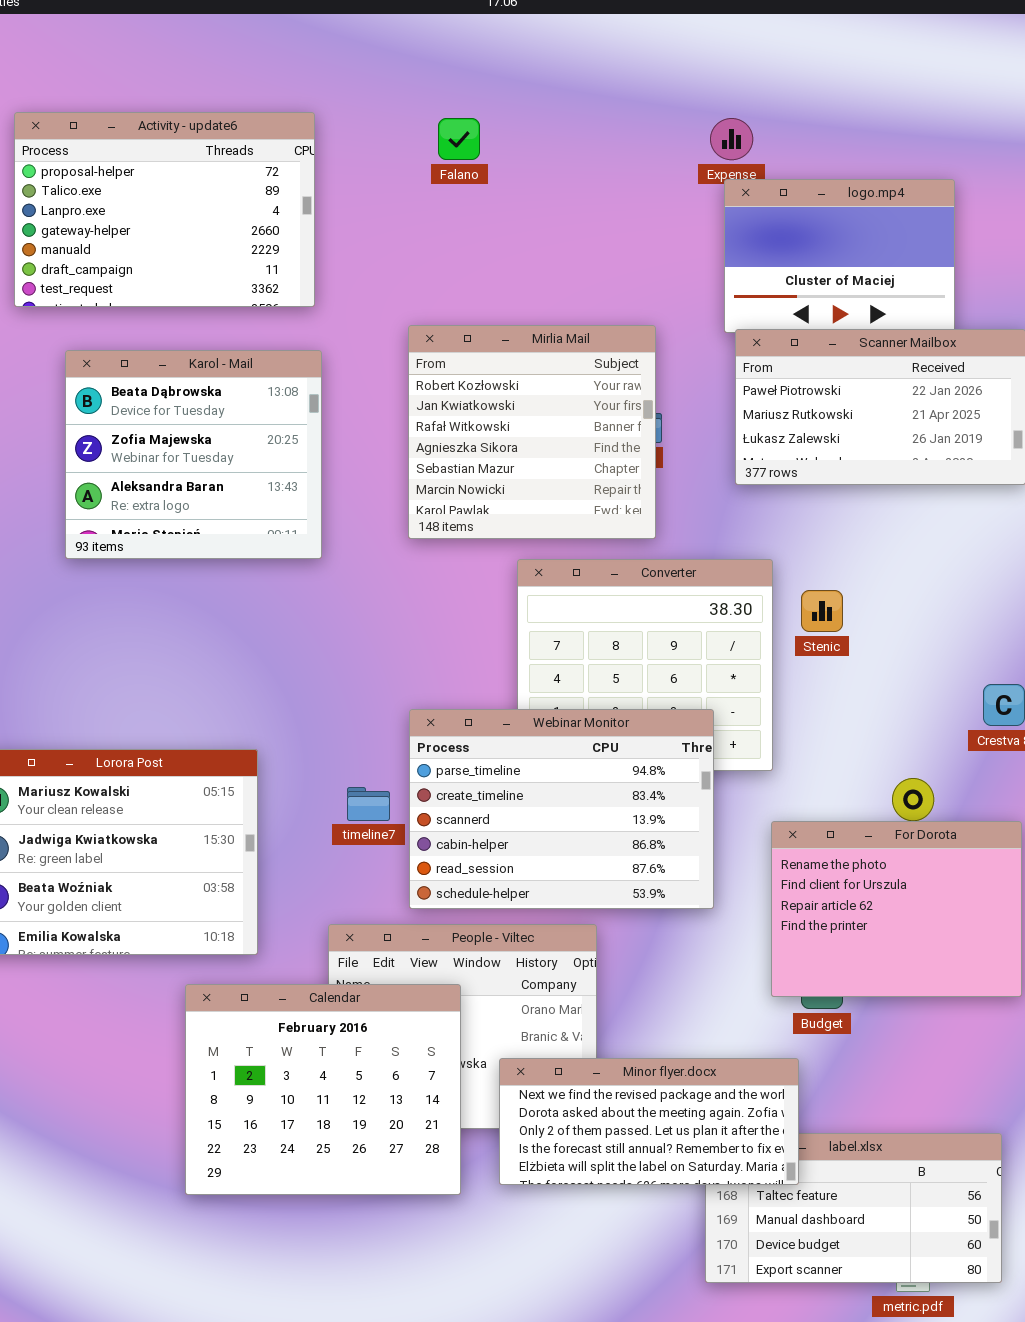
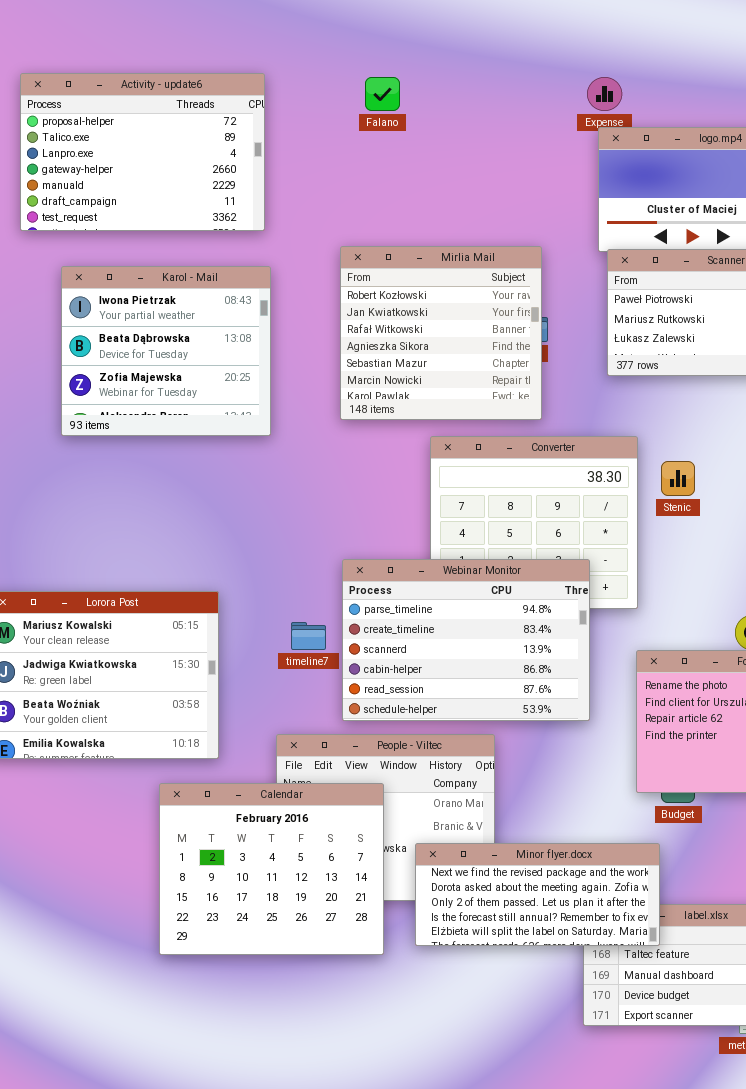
Karol - Mail: [65,350,322,559] -> [61,266,271,436], scrolled up 1 row

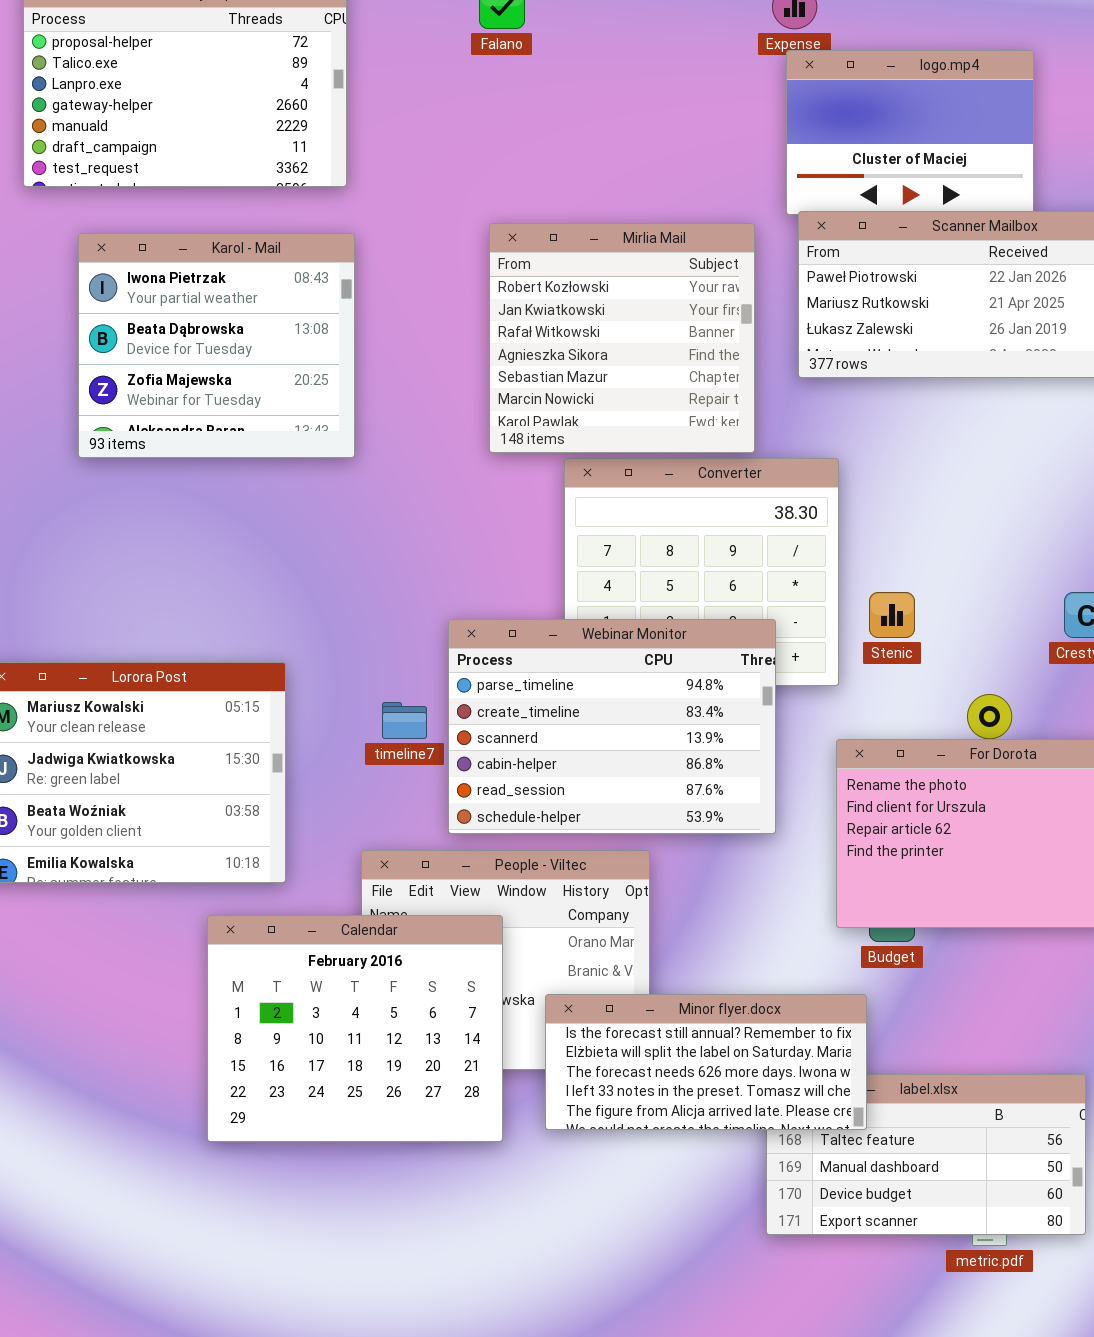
Mirlia Mail: [340,246,542,420] -> [489,223,755,453], moved
Stenic: [661,461,695,496] -> [869,592,915,638], moved
Minor flyer.docx: [415,843,660,946] -> [545,994,867,1130], scrolled down 3 rows

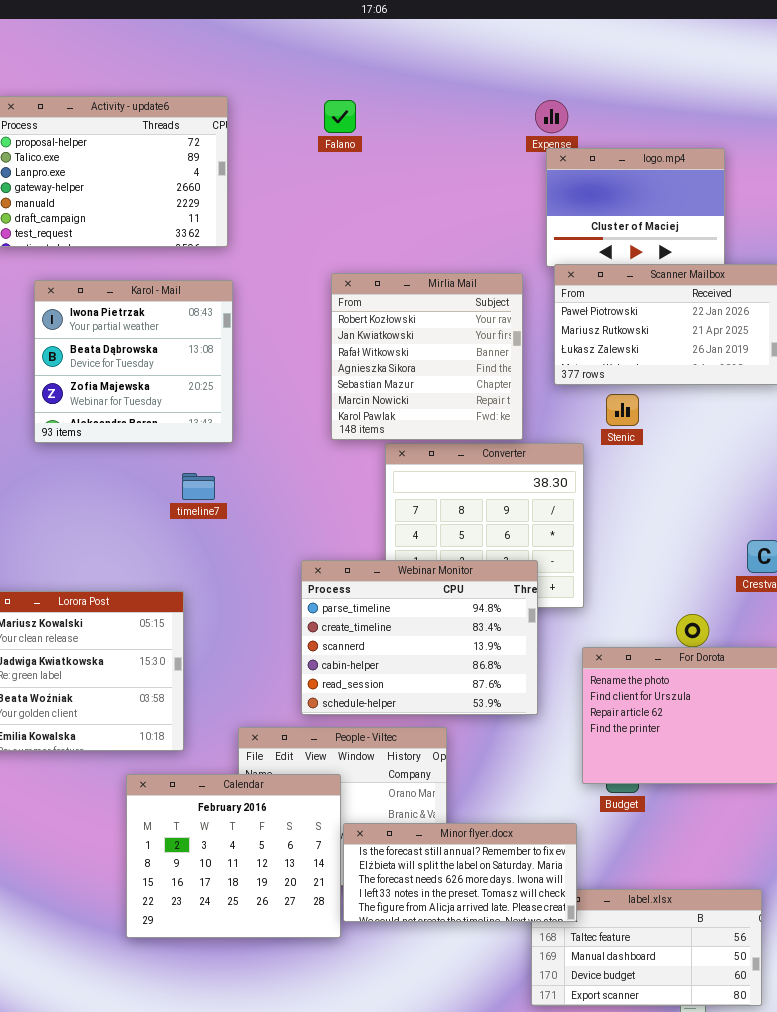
Stenic: [869,592,915,638] -> [606,394,639,426], moved
timeline7: [382,702,427,739] -> [182,473,215,500], moved
Minor flyer.docx: [545,994,867,1130] -> [343,823,577,922], moved

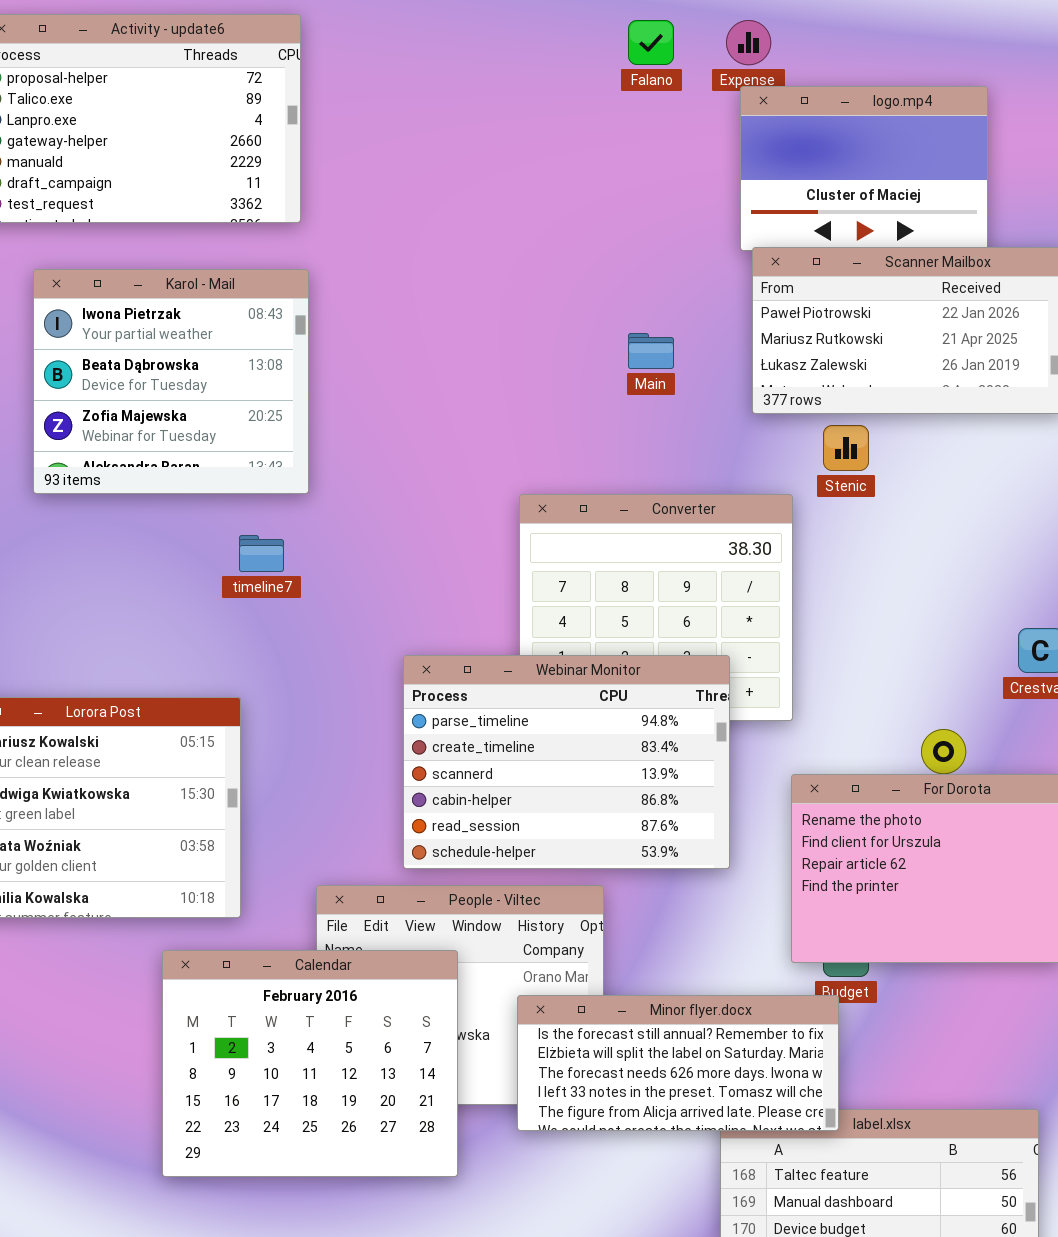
Falano: [324,100,356,133] -> [628,20,674,65], moved
Mirlia Mail: [331,273,523,440] -> none, closed
Minor flyer.docx: [343,823,577,922] -> [517,995,839,1131], moved

